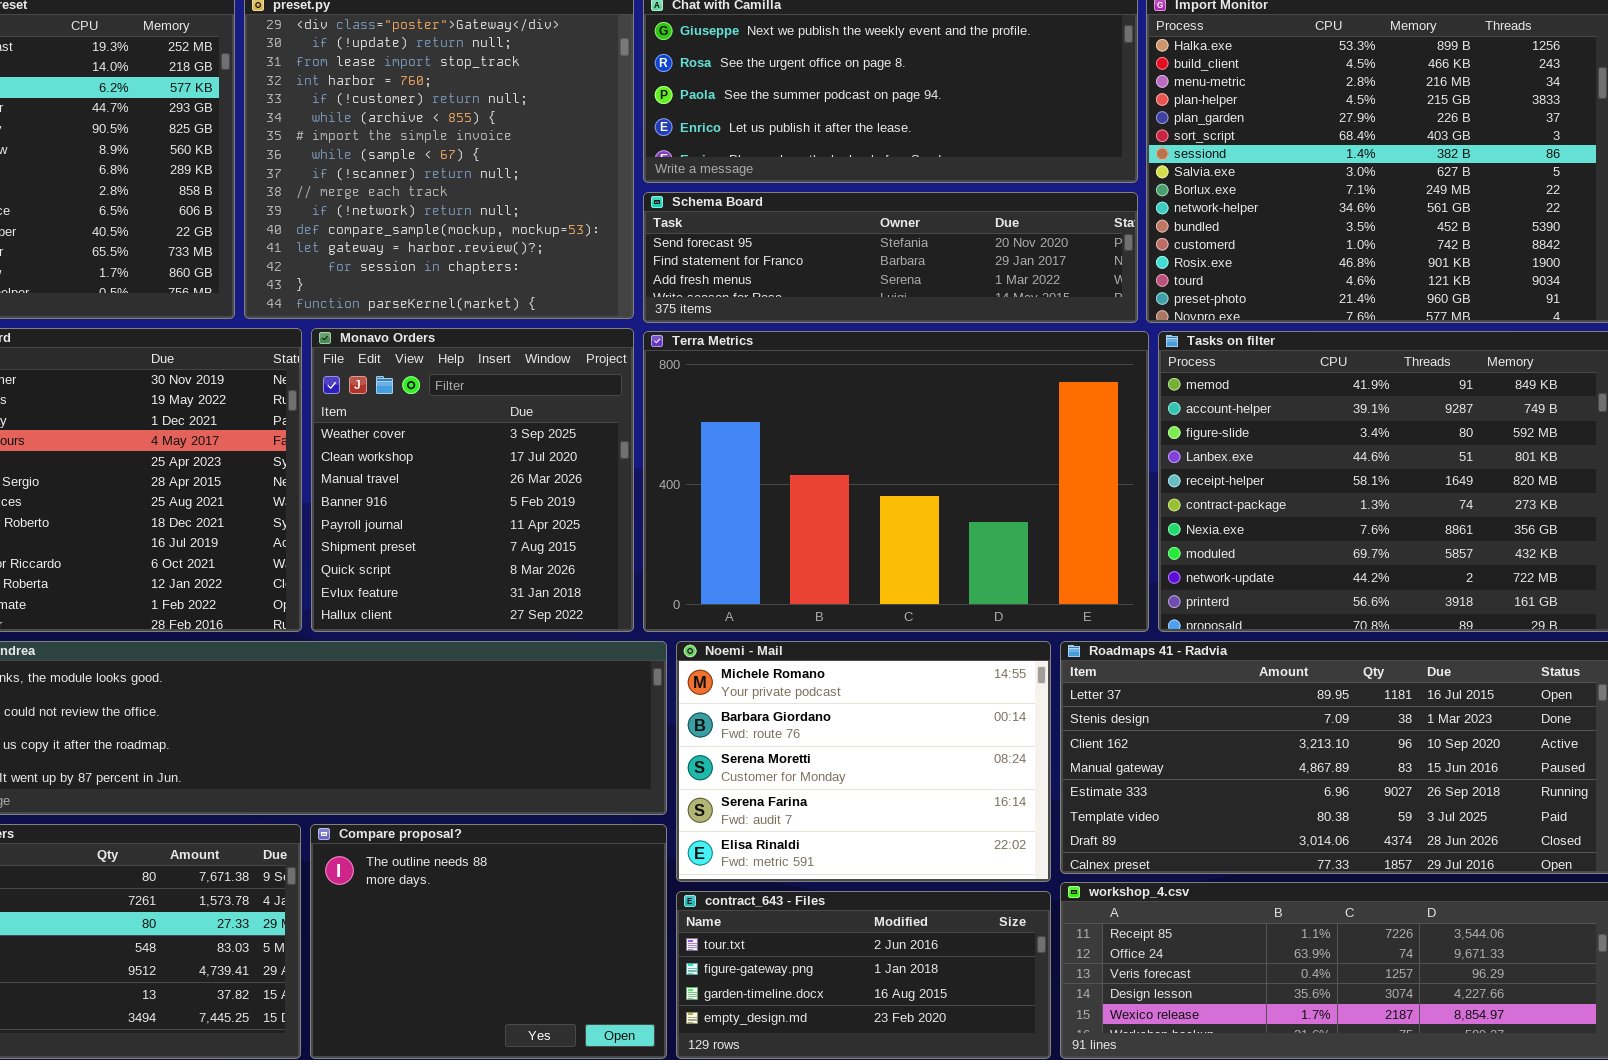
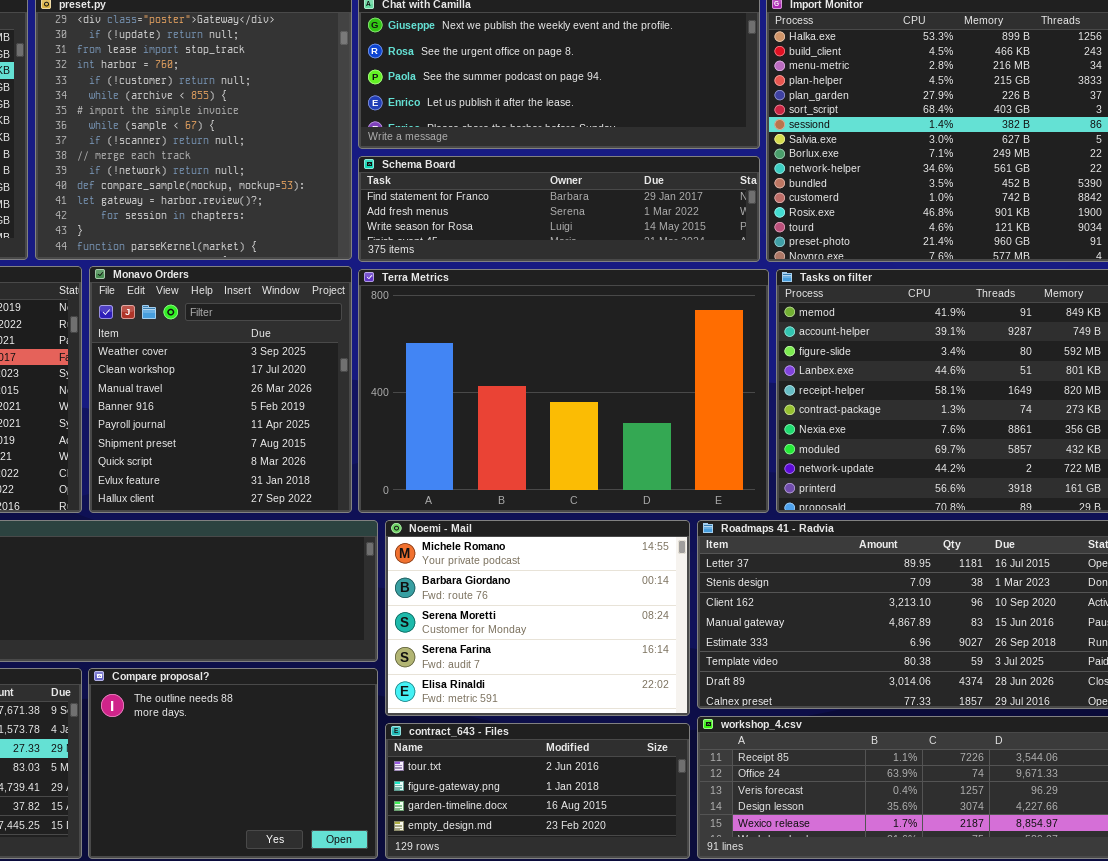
Schema Board: [643,192,1138,323] -> [358,156,760,262], scrolled down 1 row

